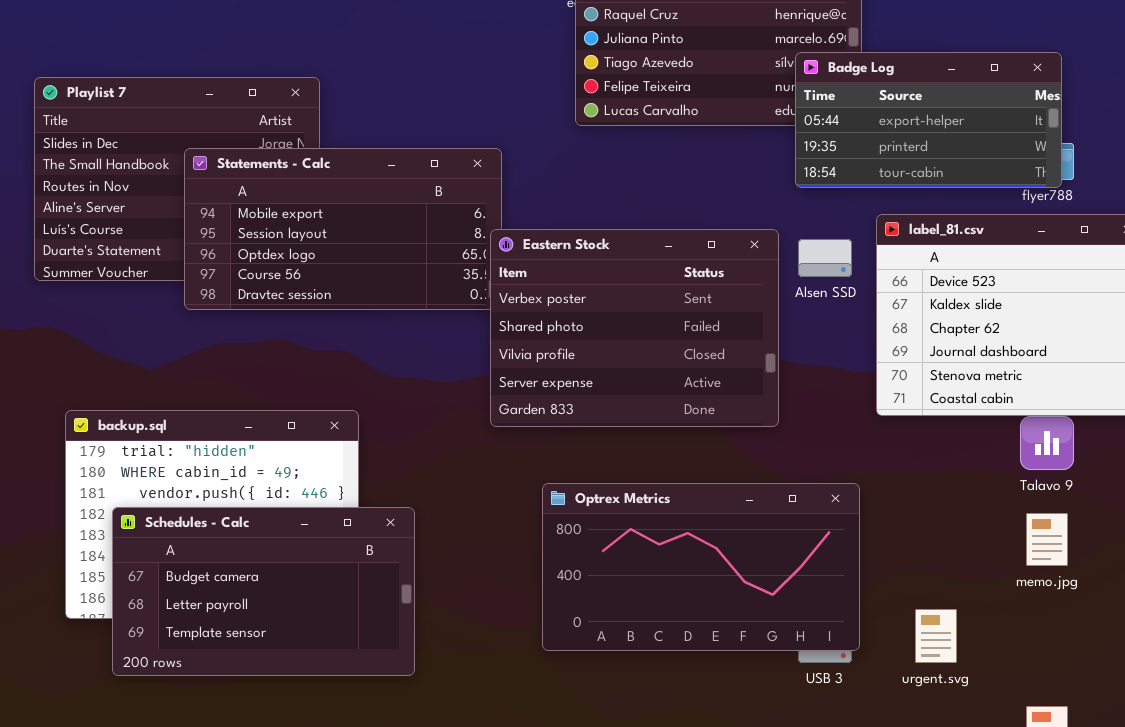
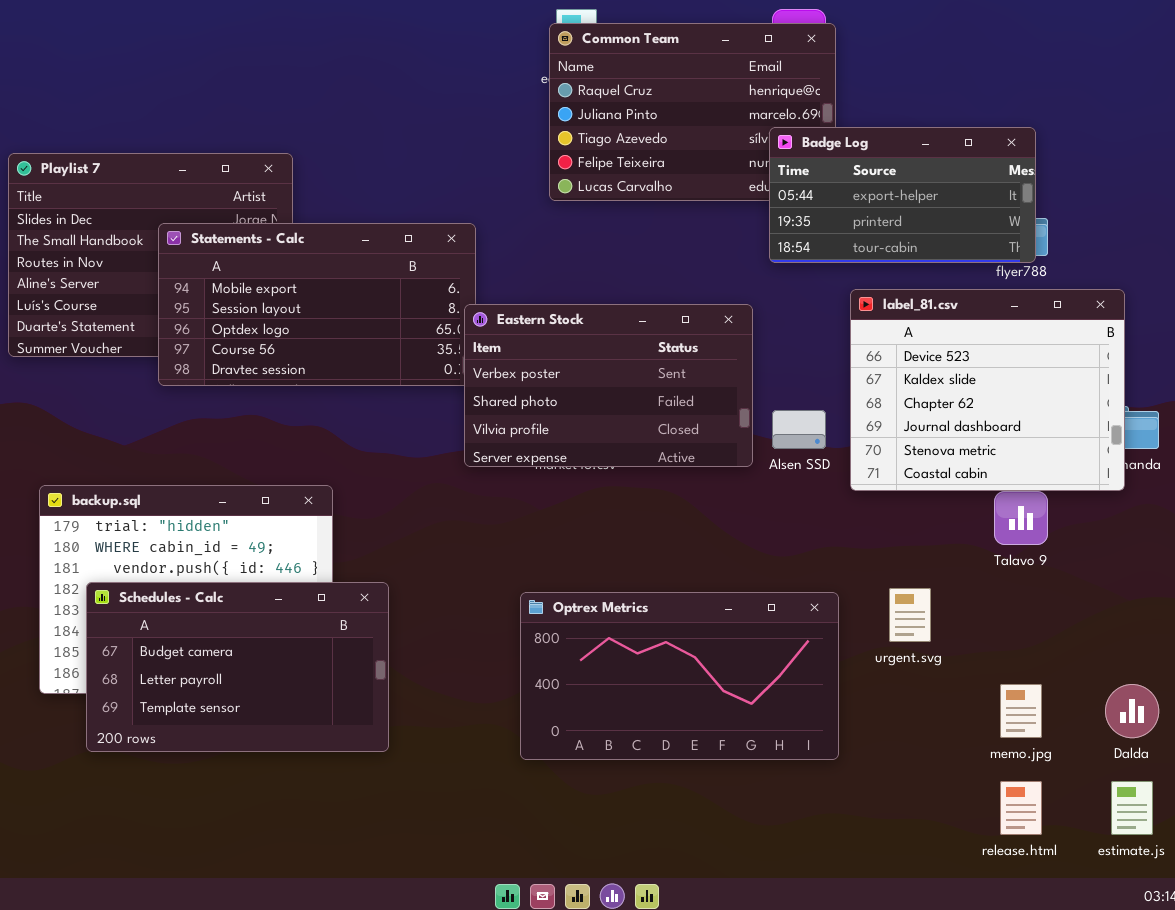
Eastern Stock: [490,229,779,427] -> [464,304,753,467], resized
Alsen SSD: [798,239,852,277] -> [772,410,826,449], moved
Optrex Metrics: [542,483,860,651] -> [520,592,839,760], moved
memo.jpg: [1026,513,1068,566] -> [1000,684,1042,738], moved
urgent.svg: [915,609,957,663] -> [889,588,931,642], moved

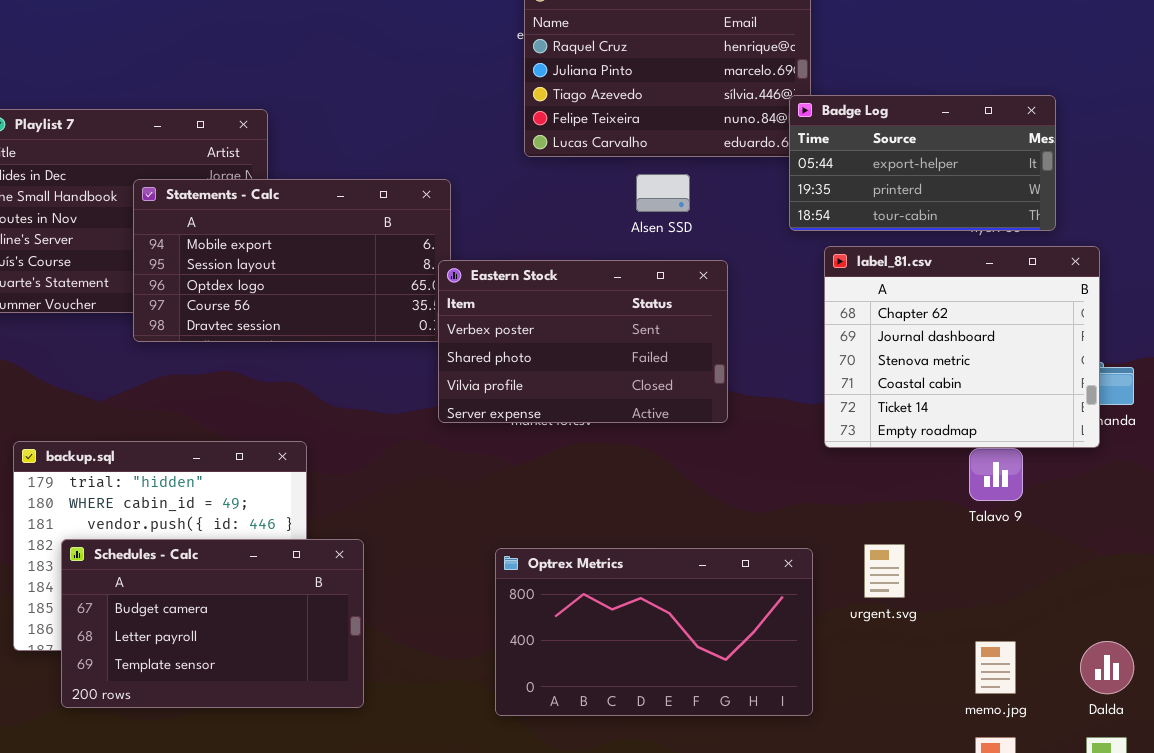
Badge Log: [769,127,1036,263] -> [789,95,1056,231], moved
label_81.csv: [850,289,1125,491] -> [824,246,1100,448], scrolled down 2 rows
Alsen SSD: [772,410,826,449] -> [636,174,690,212], moved

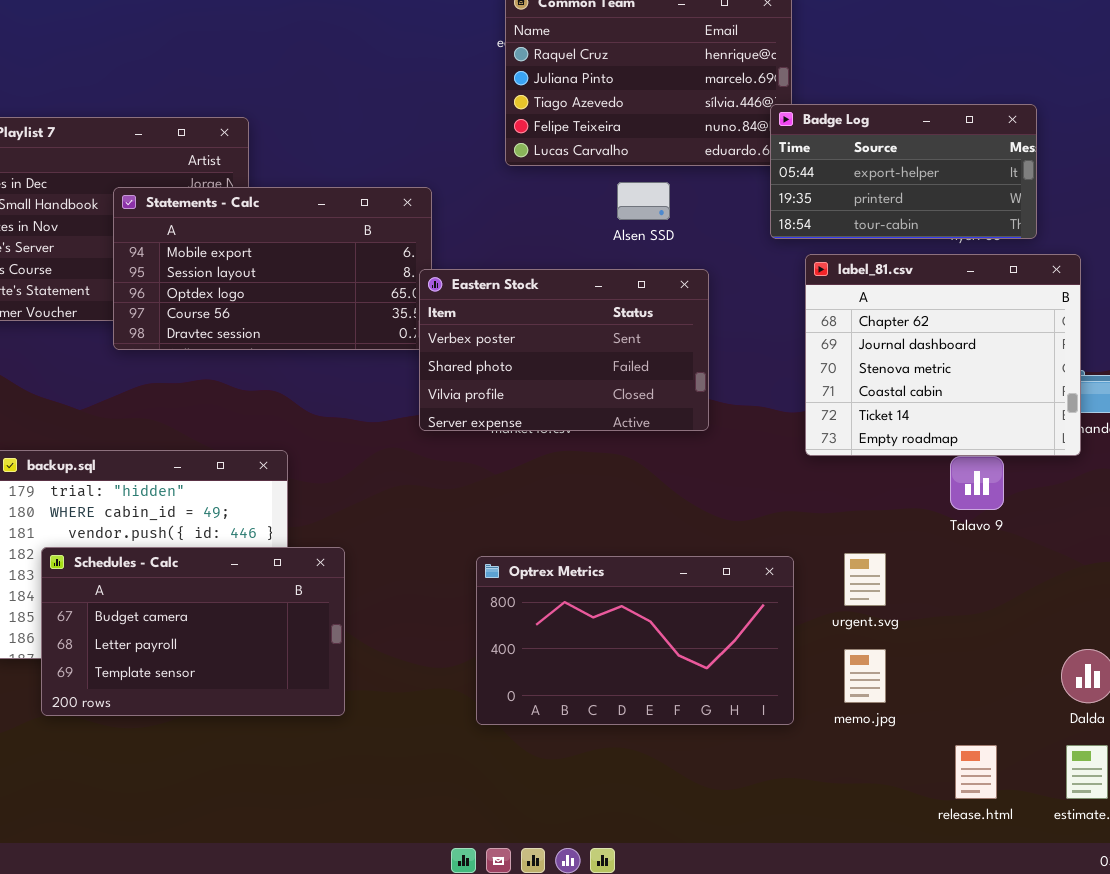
memo.jpg: [975,641,1016,694] -> [844,649,886,703], moved

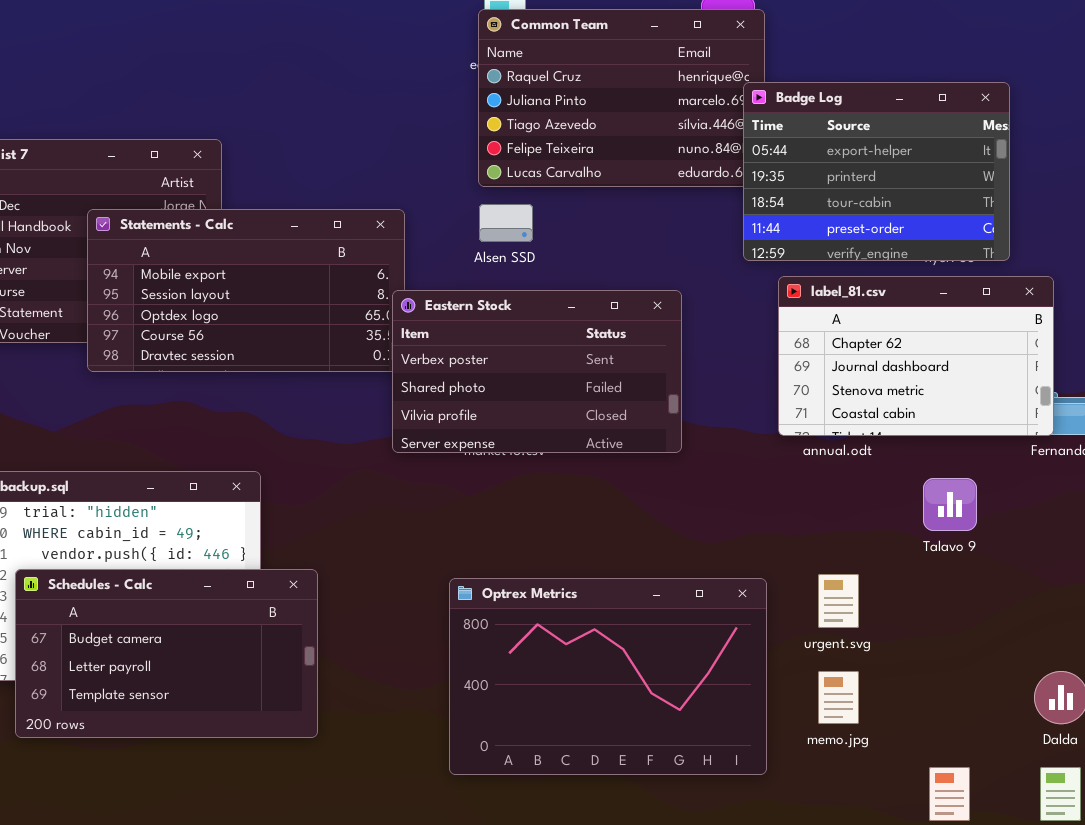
Badge Log: [770,104,1037,239] -> [743,82,1010,261], resized
Alsen SSD: [617,182,670,220] -> [479,204,533,242], moved
label_81.csv: [805,254,1081,456] -> [778,276,1054,436], resized
Optrex Metrics: [476,556,794,725] -> [449,578,767,775], resized

